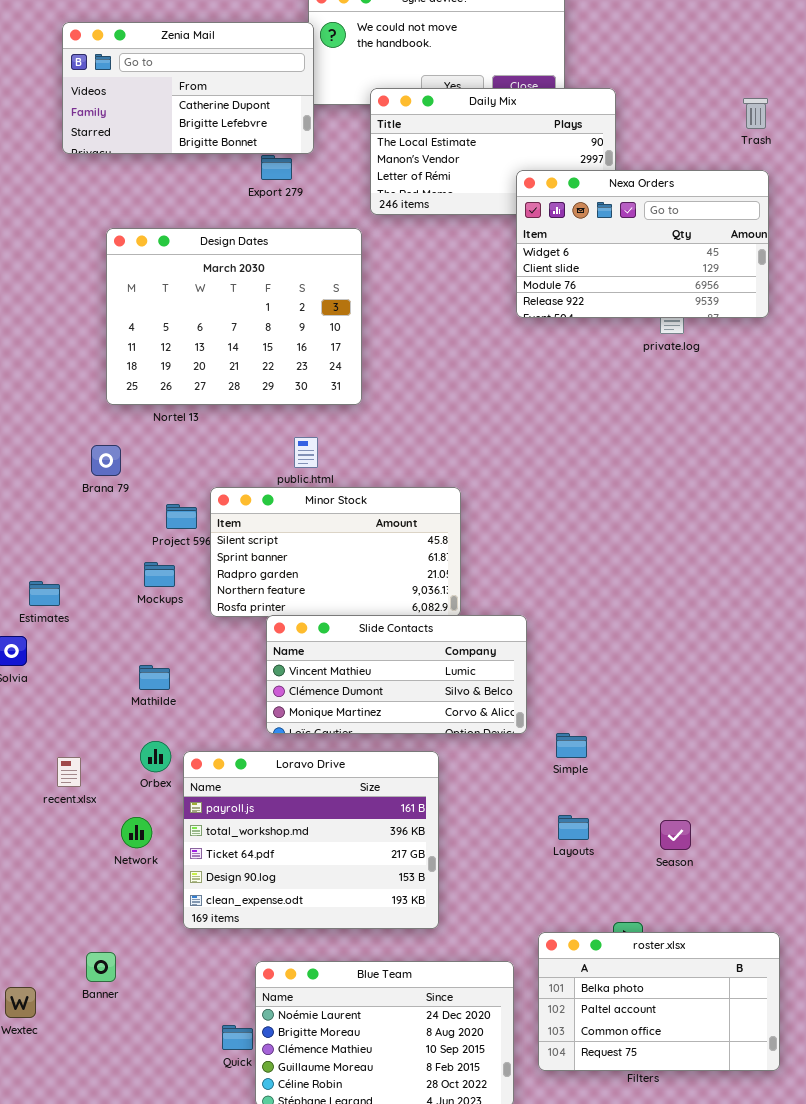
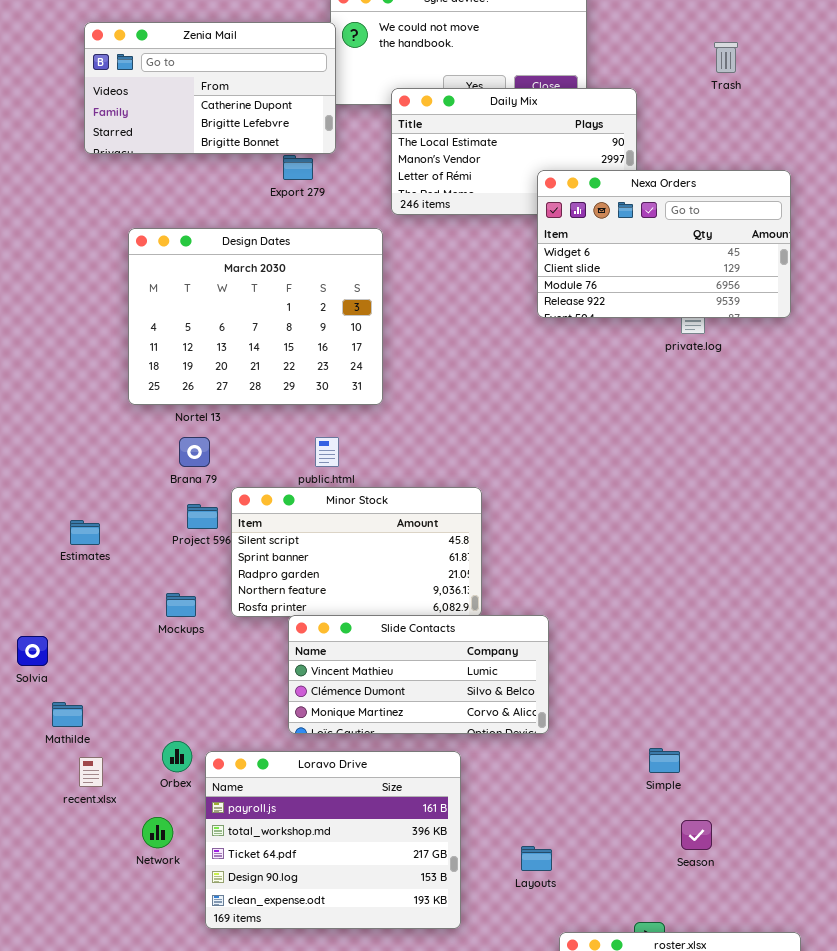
Trash: [743,98,768,129] -> [714,42,738,73], moved
Brana 79: [91,445,121,476] -> [179,437,210,467], moved
Mockups: [144,562,175,587] -> [166,593,196,617], moved
Estimates: [29,581,60,606] -> [70,520,100,545], moved
Mathilde: [139,665,170,690] -> [52,702,83,727], moved
Simple: [556,733,587,758] -> [649,748,680,773], moved
Layouts: [558,815,589,840] -> [521,846,552,871], moved

